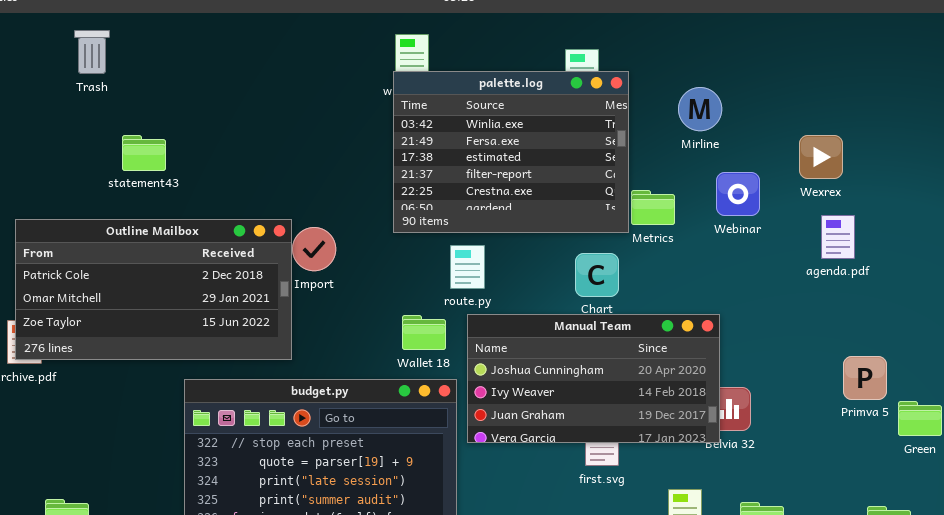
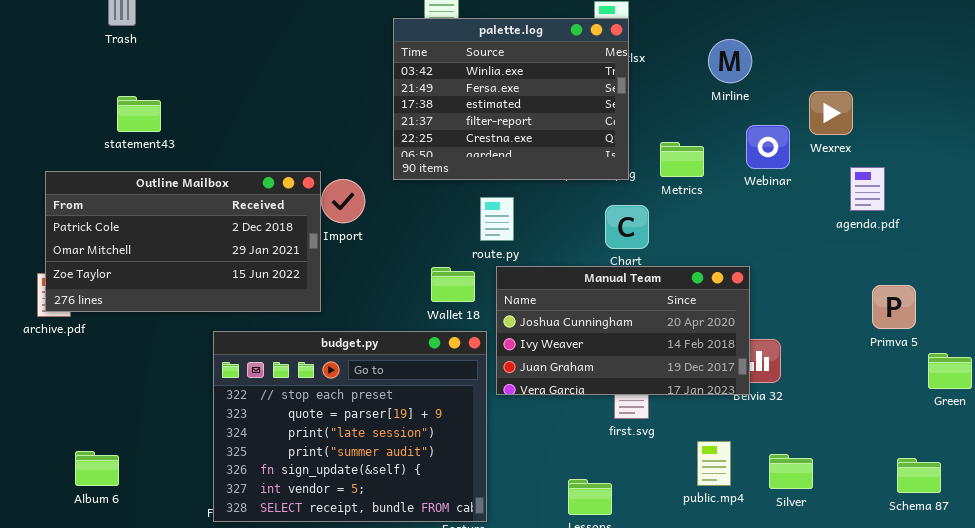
palette.log: [393,71,629,233] -> [393,18,629,180], moved
statement43: [122,135,166,171] -> [117,96,161,132], moved
Wexrex: [799,135,843,179] -> [809,91,853,135], moved
Primva 5: [843,356,887,400] -> [872,285,916,329], moved

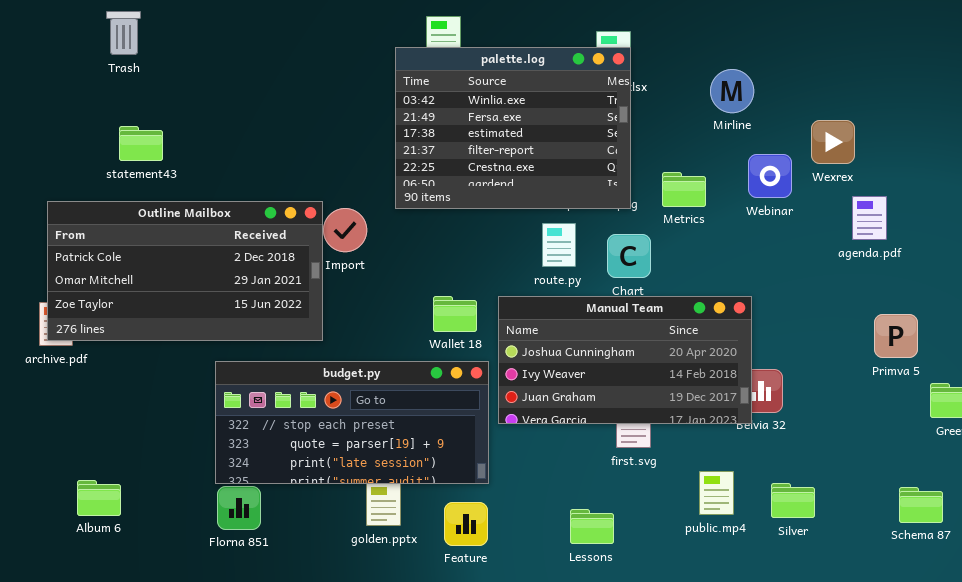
route.py: [480,197,514,241] -> [542,223,576,267], moved
budget.py: [213,331,487,522] -> [215,361,489,484], resized

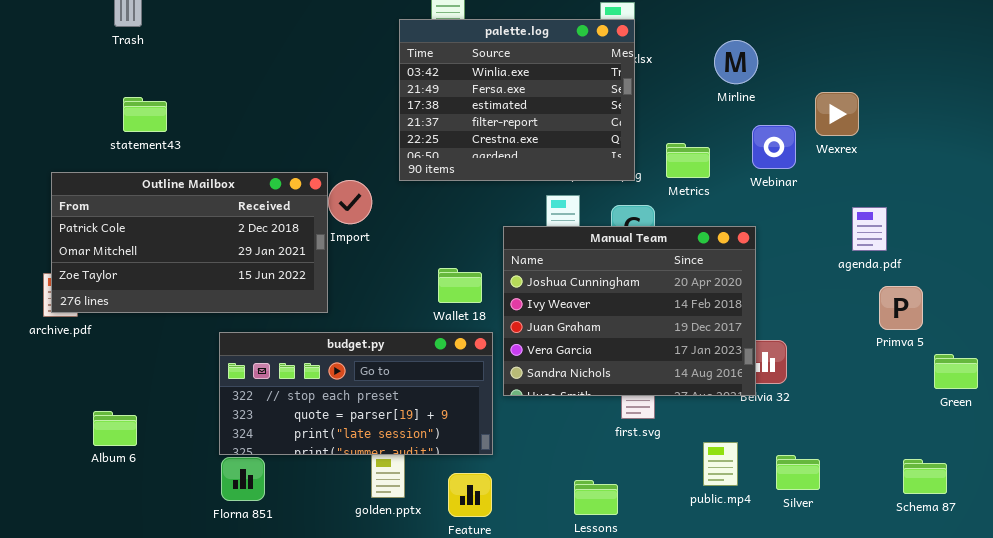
agenda.pdf: [852,196,887,240] -> [852,207,887,251], moved
Manual Team: [498,296,752,424] -> [503,226,756,396], resized
Album 6: [77,480,121,516] -> [93,411,137,446], moved

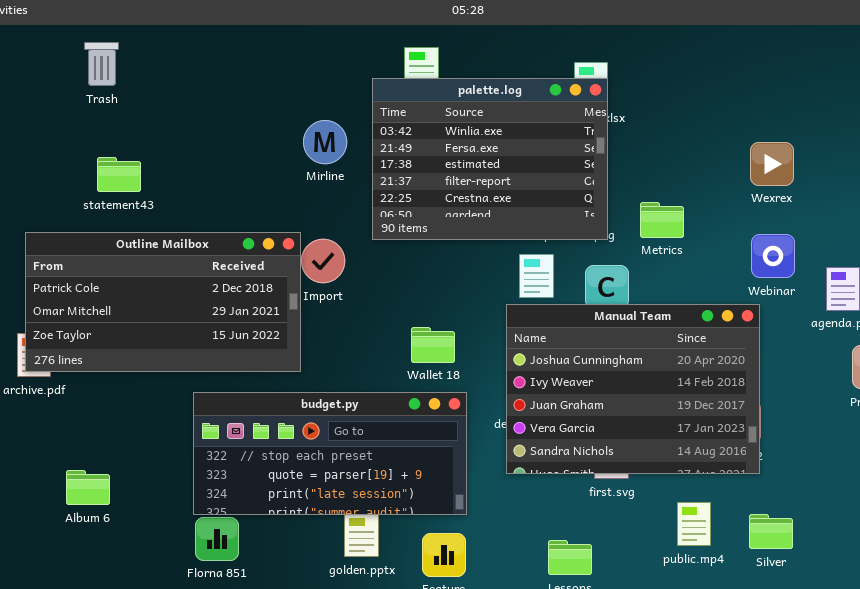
Mirline: [714,40,758,84] -> [303,120,347,164], moved
Wexrex: [815,92,859,136] -> [750,142,794,186], moved
Webinar: [752,125,796,169] -> [751,234,795,278], moved
Manual Team: [503,226,756,396] -> [506,304,760,474], moved

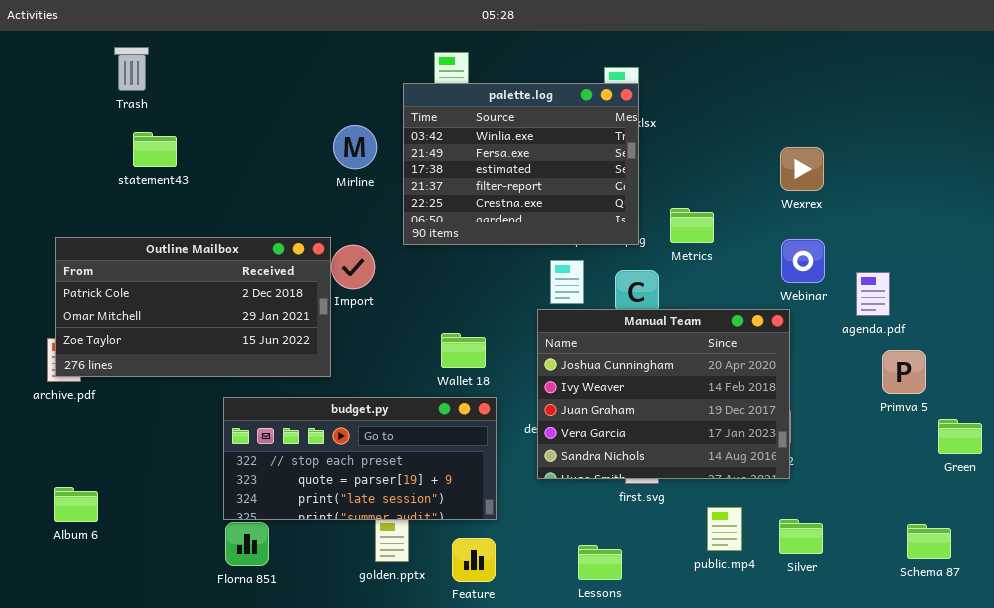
statement43: [97,157,141,192] -> [133,132,177,167], moved
Album 6: [66,470,110,505] -> [54,487,98,522], moved

